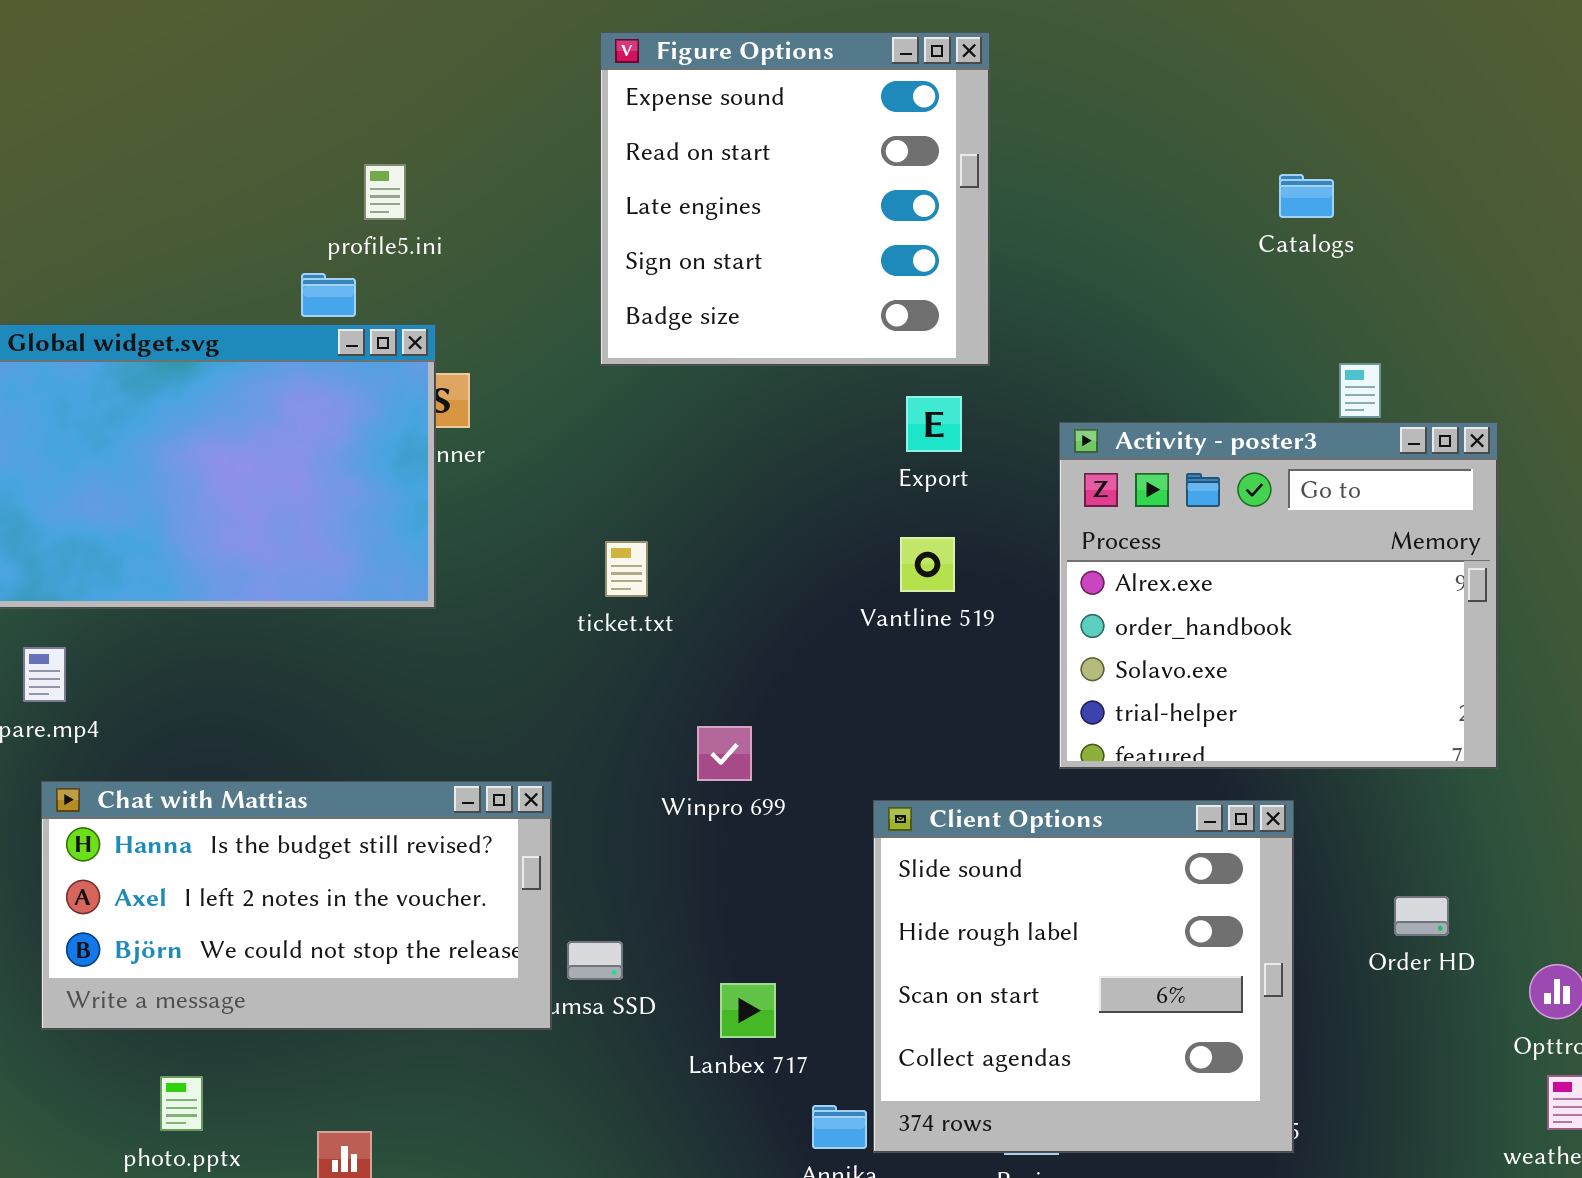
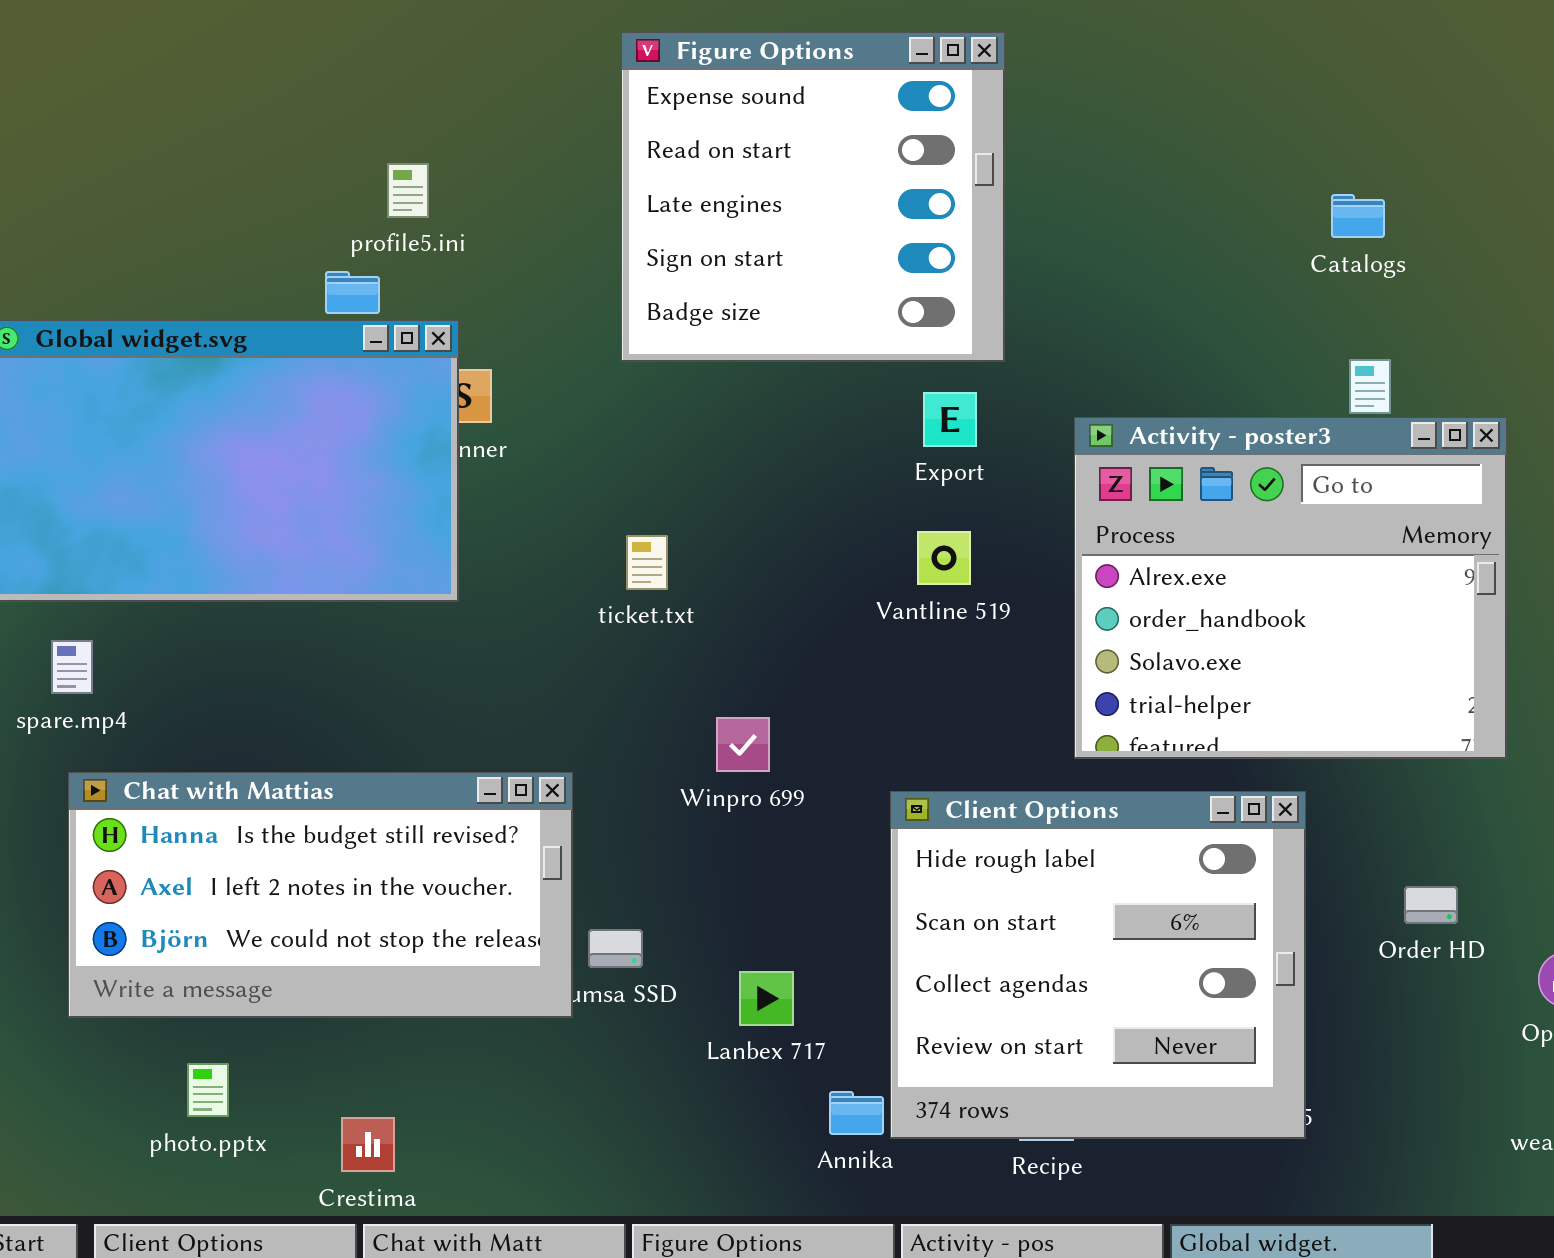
Catalogs: [1279,174,1334,218] -> [1331,194,1385,238], moved
Client Options: [873,800,1294,1153] -> [890,791,1306,1139], scrolled down 1 row

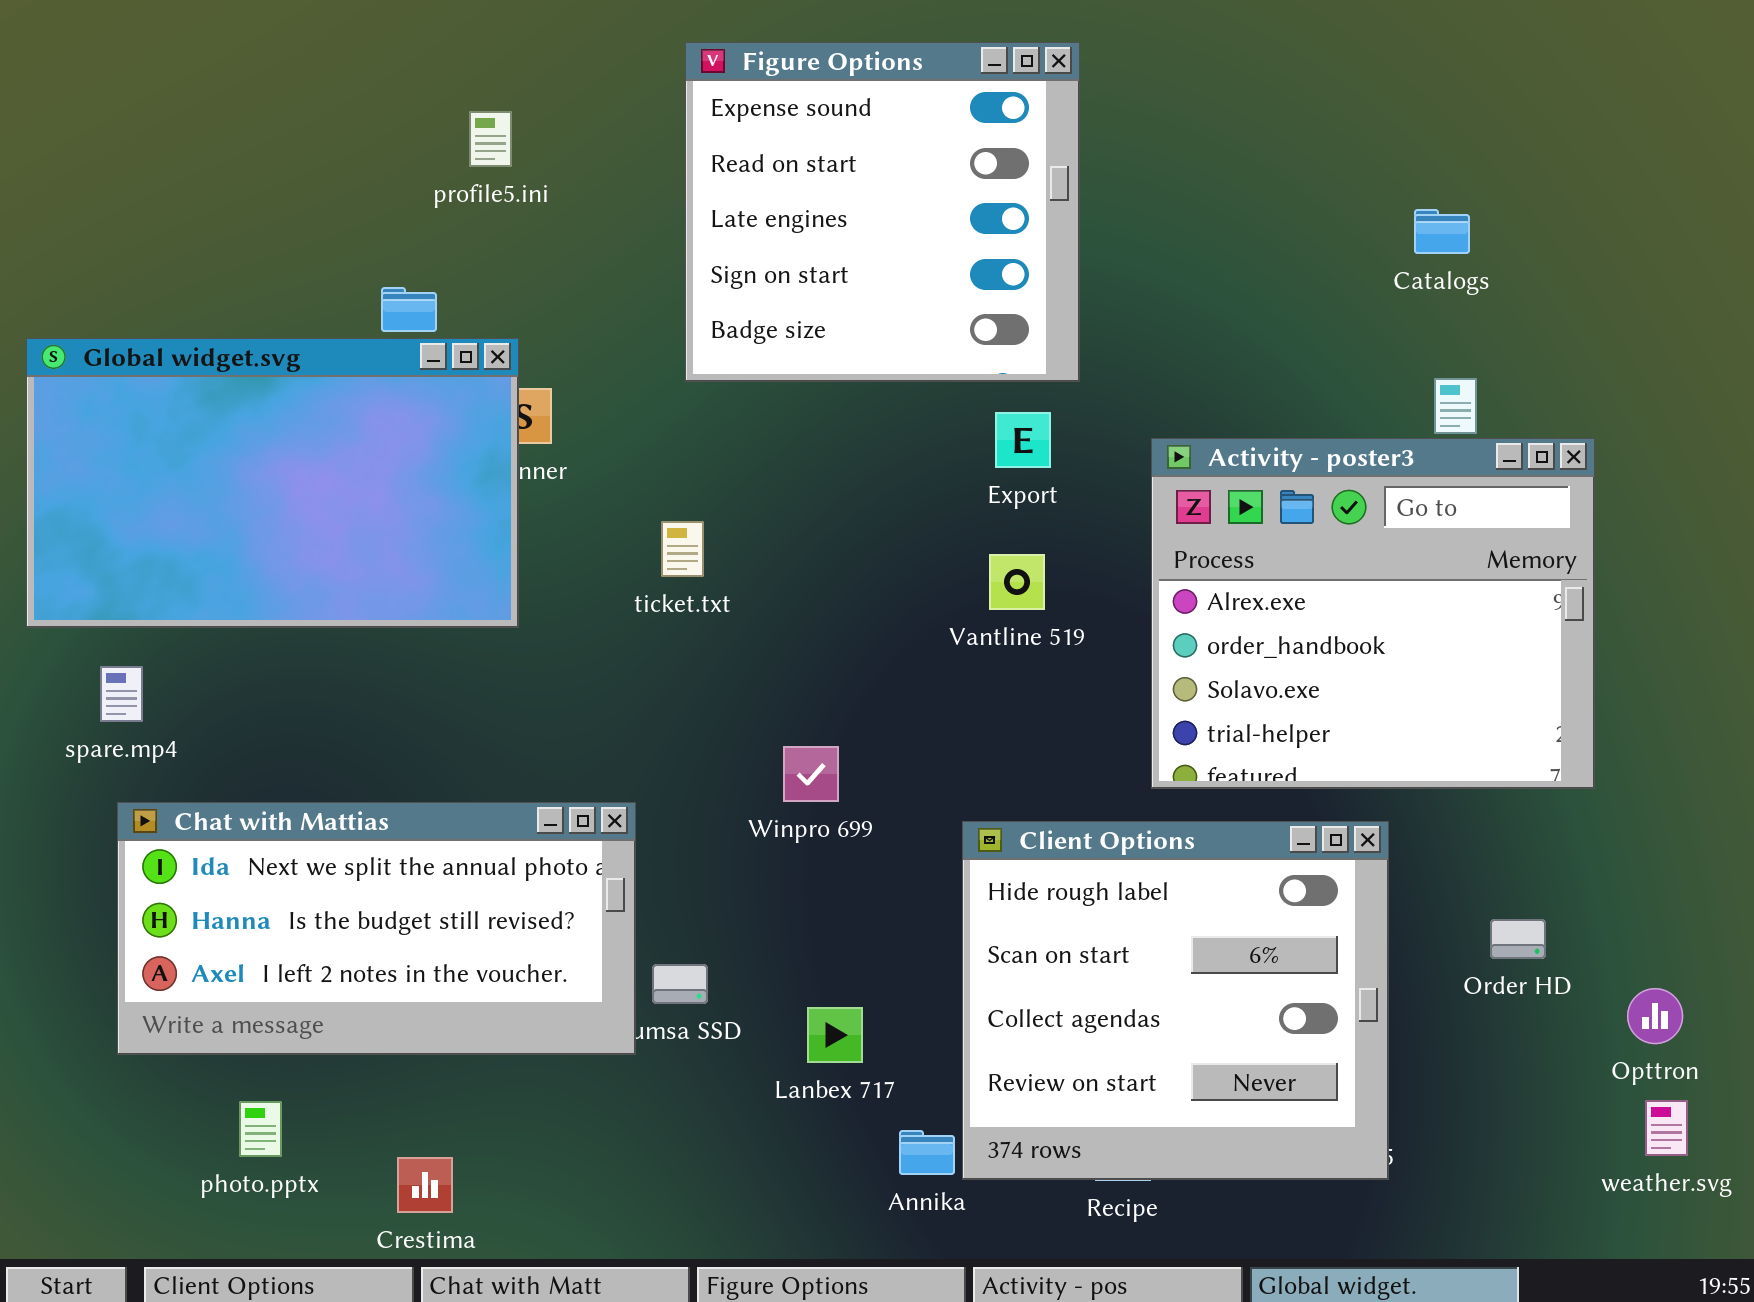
profile5.ini: [387,163,429,218] -> [469,111,512,167], moved
ticket.txt: [626,535,668,590] -> [661,521,704,577], moved
Chat with Mattias: [68,772,573,1018] -> [117,802,636,1055], scrolled up 1 row

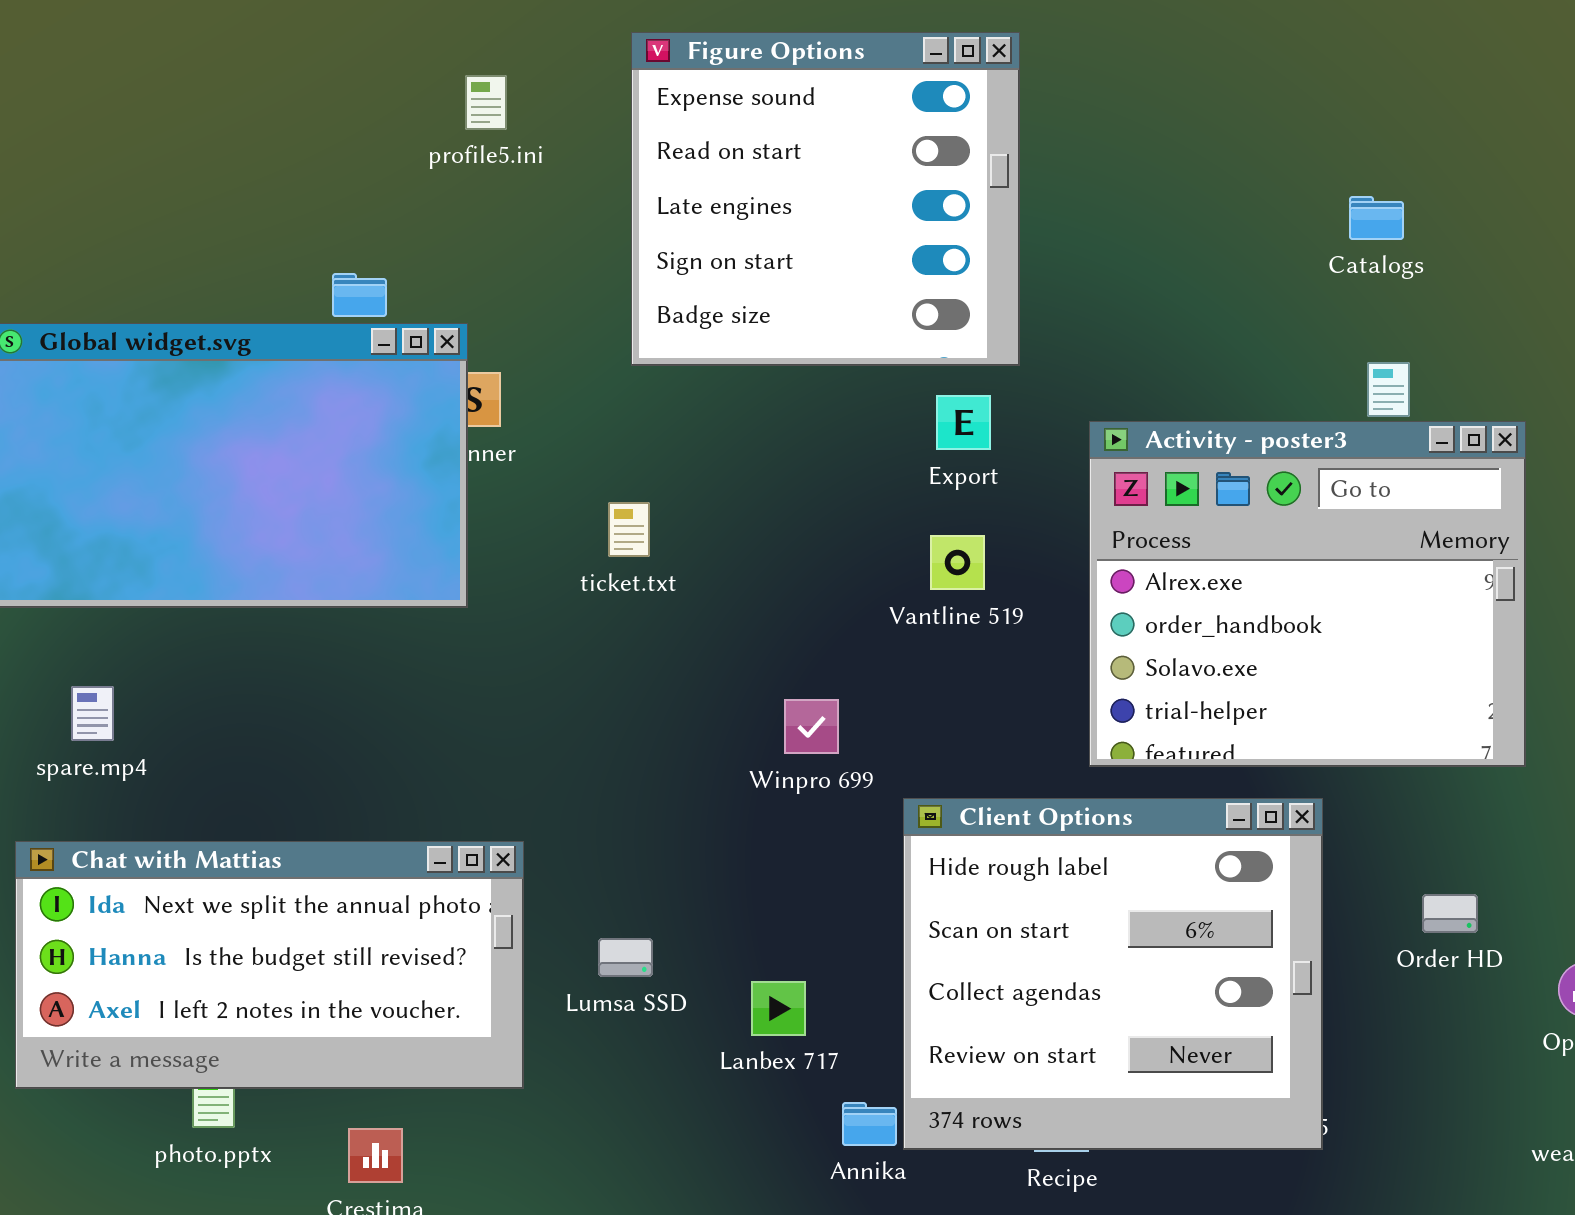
profile5.ini: [469,111,512,167] -> [465,75,507,130], moved
spare.mp4: [100,666,143,722] -> [71,686,114,741], moved
Winpro 699: [783,746,839,802] -> [784,699,839,754], moved
Chat with Mattias: [117,802,636,1055] -> [15,841,524,1089], moved

